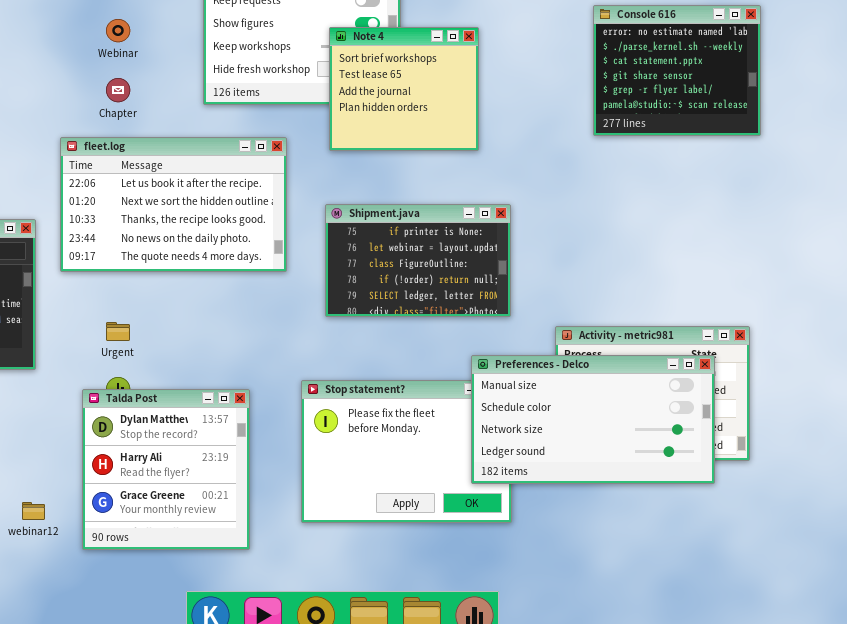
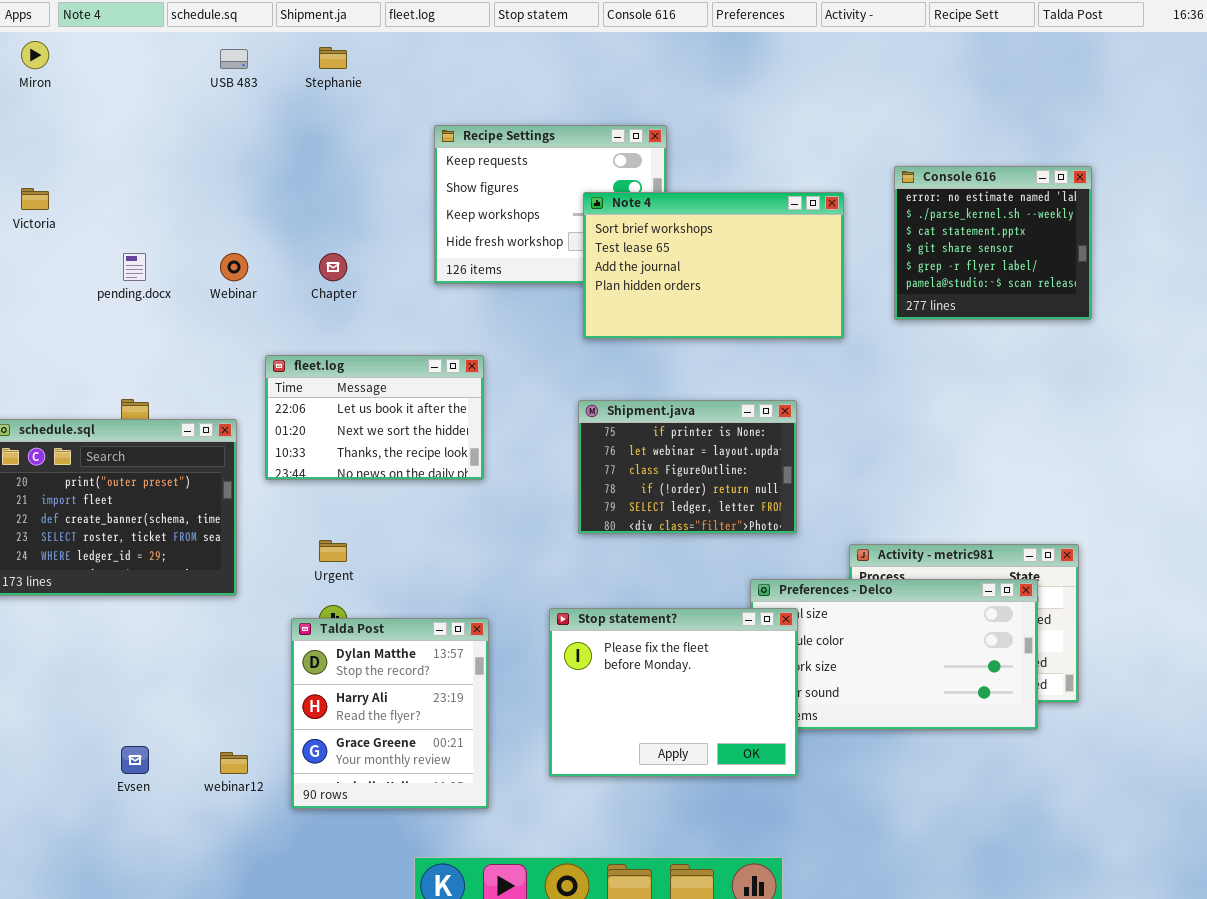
Webinar: [106,19,130,42] -> [220,253,248,281], moved
Note 4: [329,27,479,151] -> [583,192,844,339], resized
fleet.log: [60,137,287,272] -> [265,355,484,480], resized
Stop statement?: [301,380,512,523] -> [549,608,798,777], raised

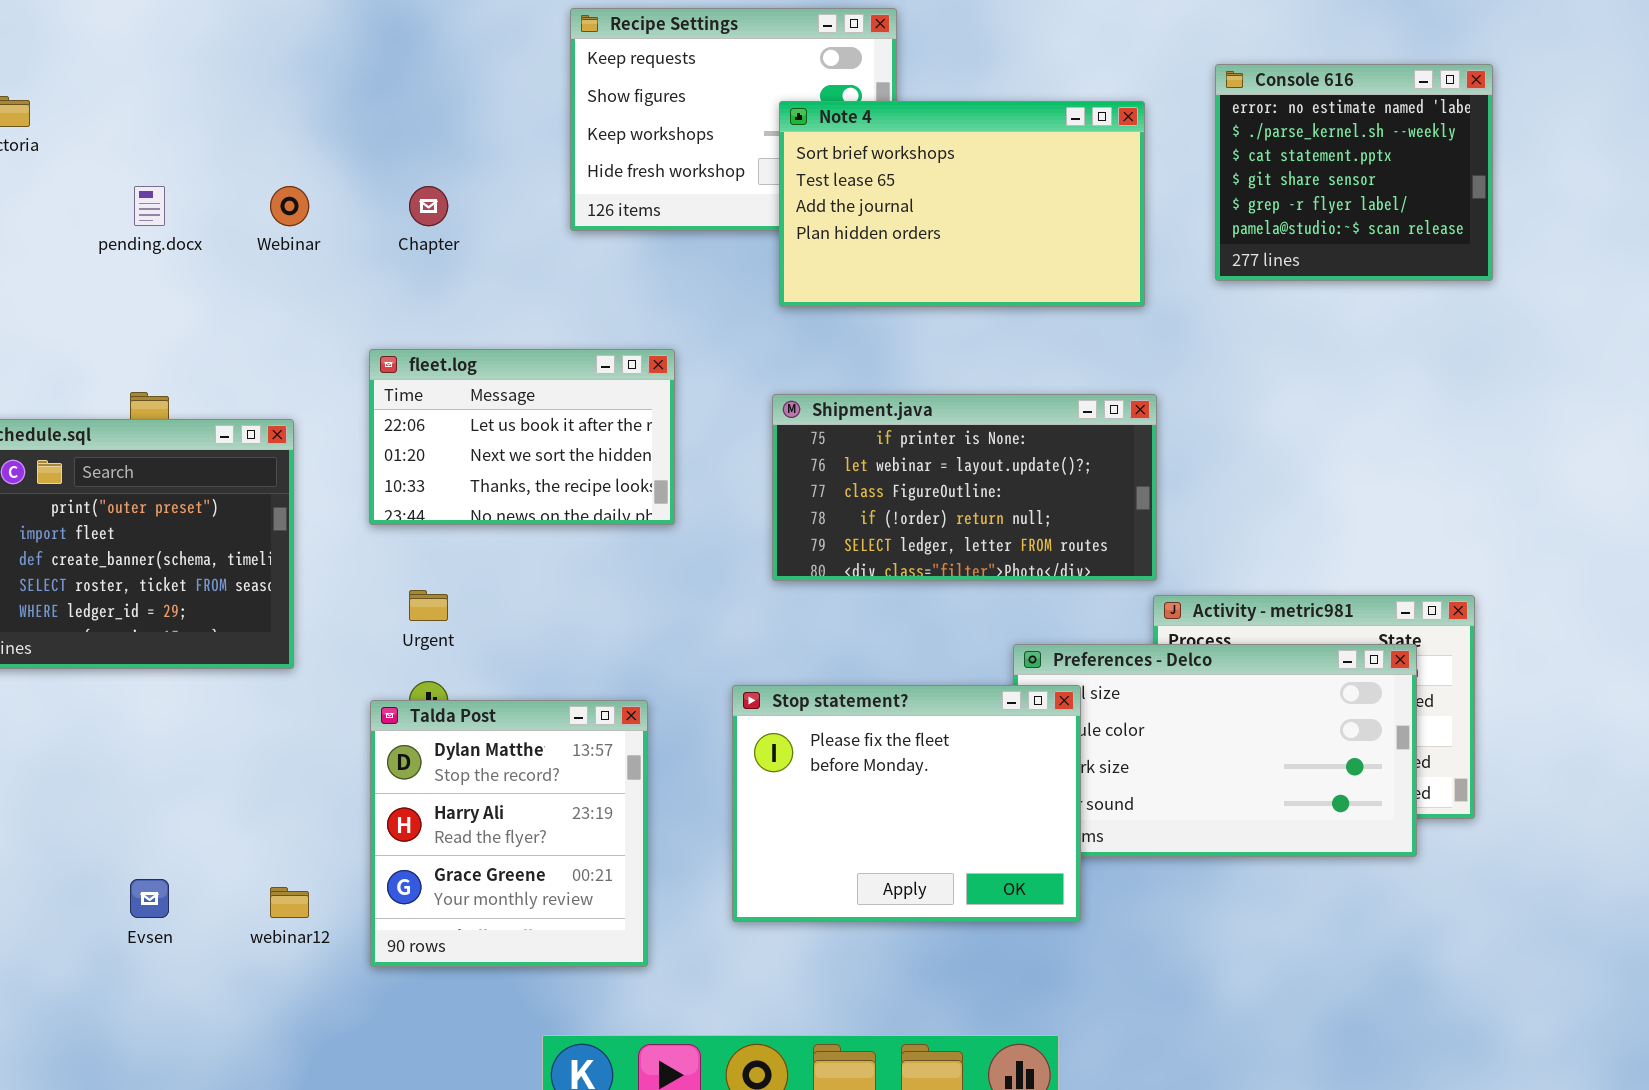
fleet.log: [265,355,484,480] -> [369,349,675,525], moved
Shipment.java: [578,400,797,534] -> [772,394,1157,581], resized

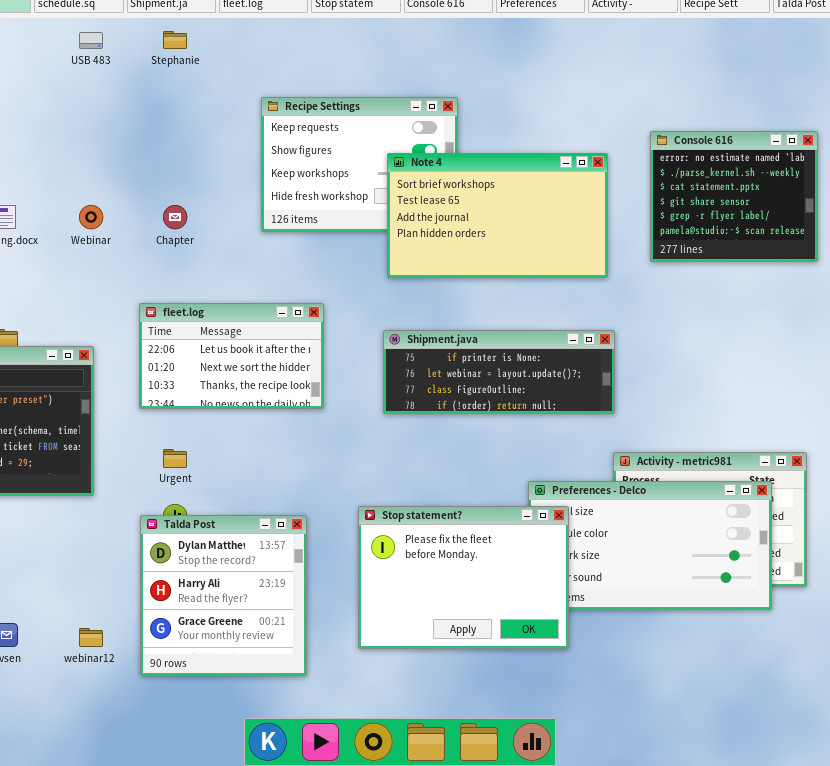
Shipment.java: [772,394,1157,581] -> [383,330,615,414], resized

